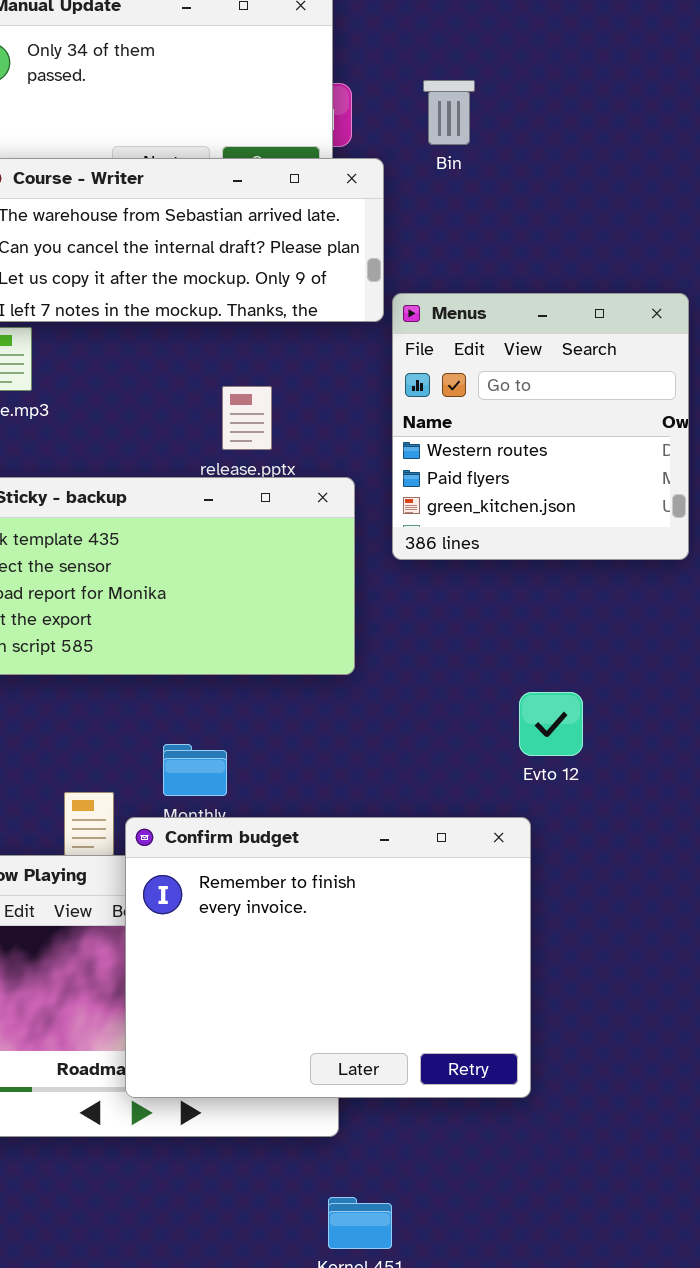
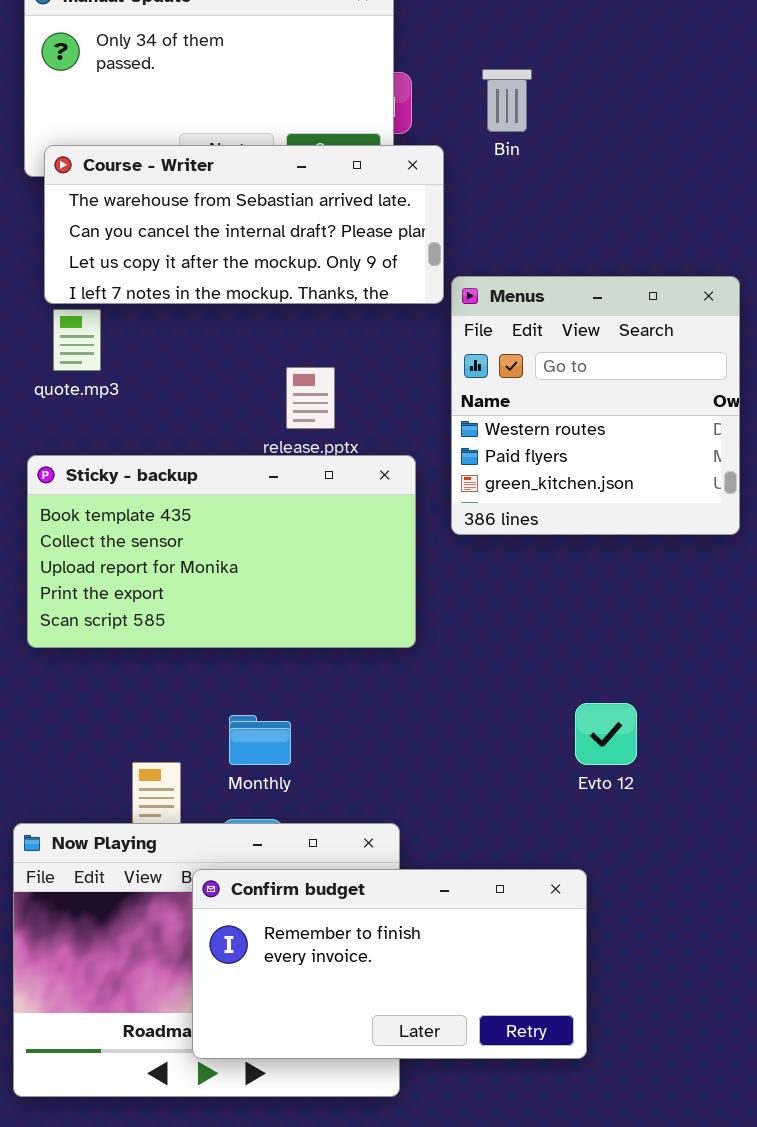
Evto 12: [519,692,583,756] -> [575,703,637,765], moved
Confirm budget: [125,817,531,1098] -> [192,869,587,1059], resized

